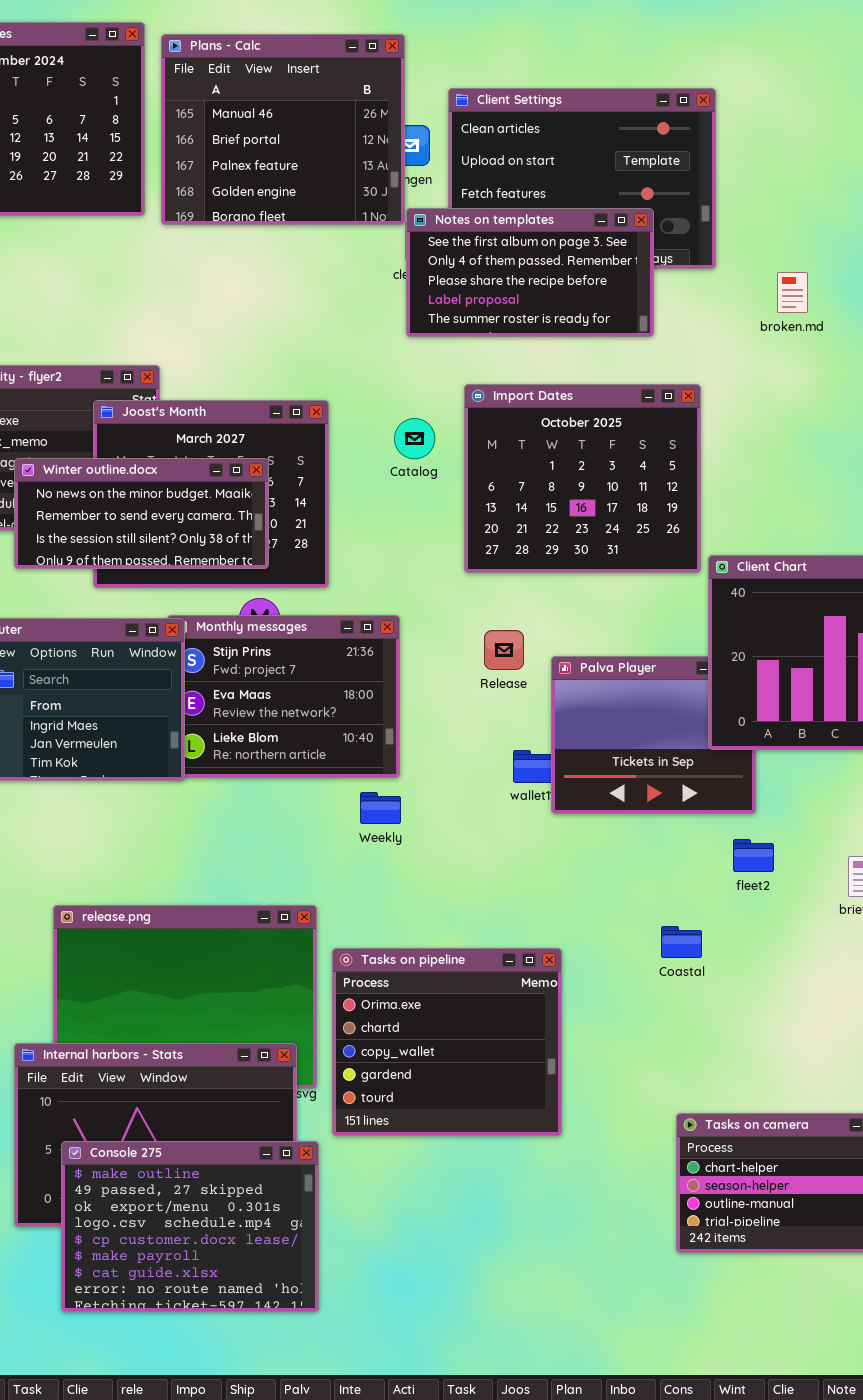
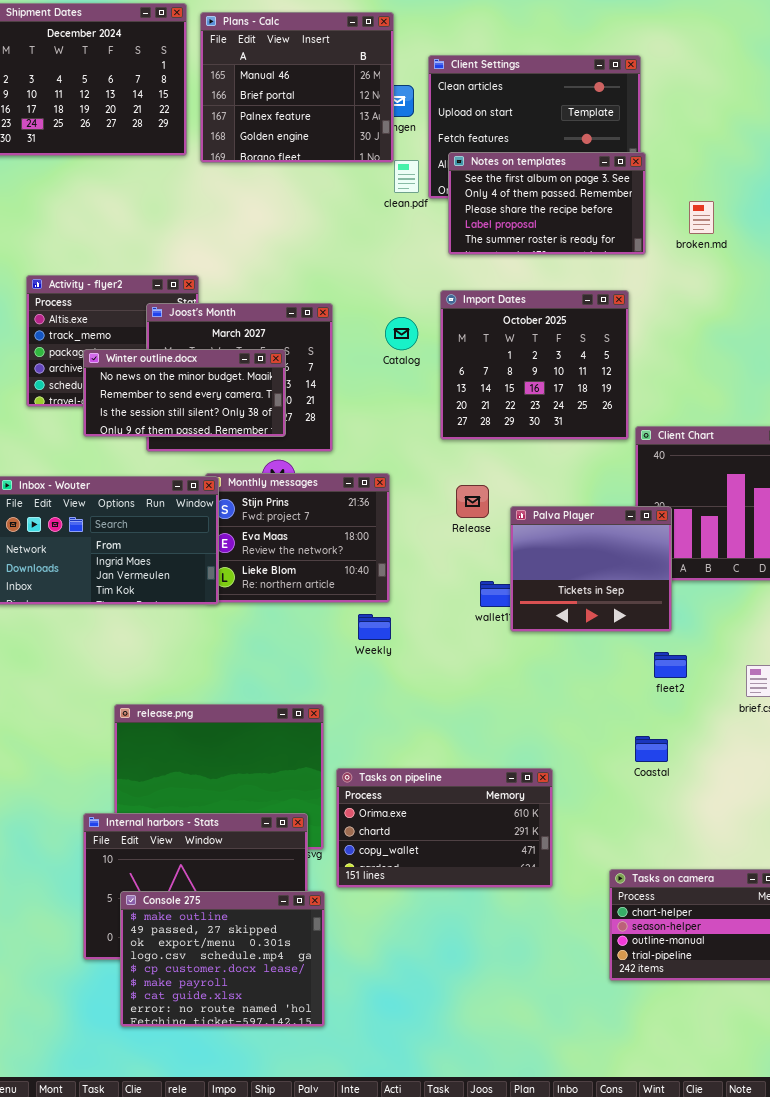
Notes on templates: [406,208,654,337] -> [448,152,646,255], moved
Palva Player: [551,656,756,814] -> [510,506,672,632], raised
Coastal: [661,926,702,958] -> [635,736,668,762], moved
Tasks on pipeline: [332,948,562,1136] -> [336,768,553,888], resized

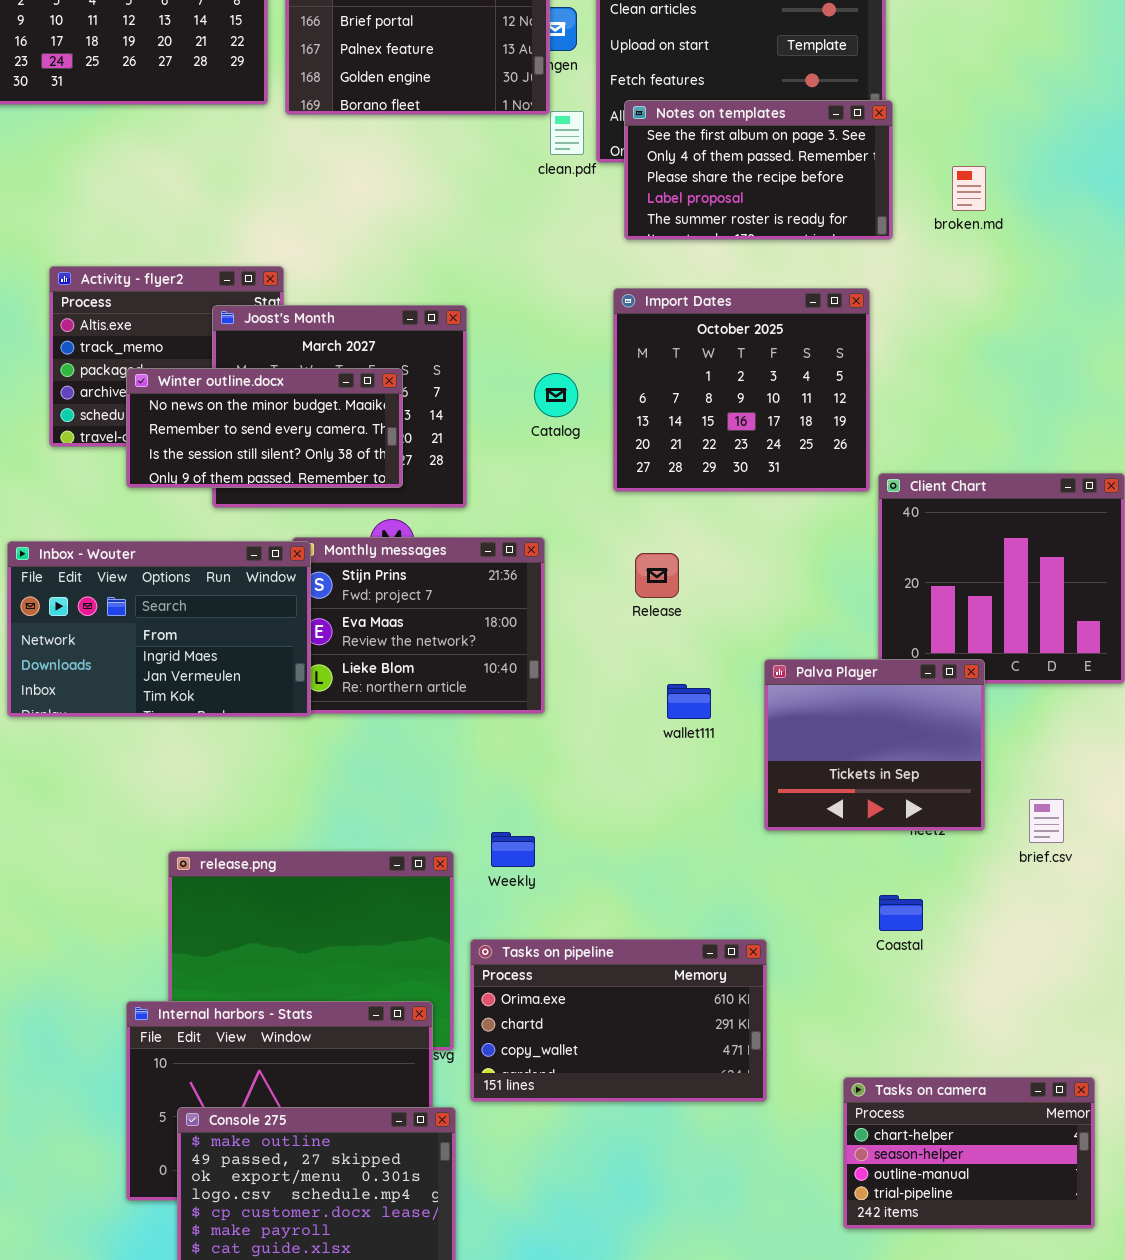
Catalog: [385,317,418,350] -> [534,373,578,417], moved
Palva Player: [510,506,672,632] -> [764,659,985,831], moved
Weekly: [358,614,391,640] -> [491,832,535,867], moved

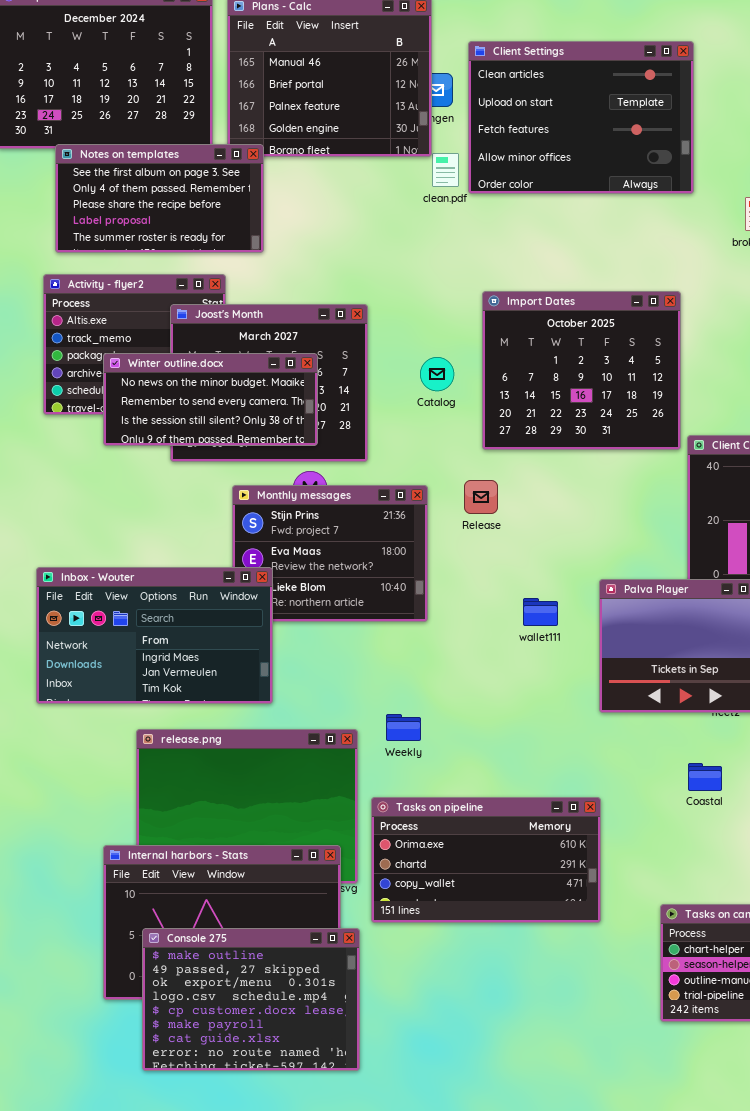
Notes on templates: [624,100,893,240] -> [55,144,264,253], moved
Inbox - Wouter: [7,541,311,717] -> [36,567,273,704], moved
Release: [635,553,679,598] -> [464,480,498,514], moved

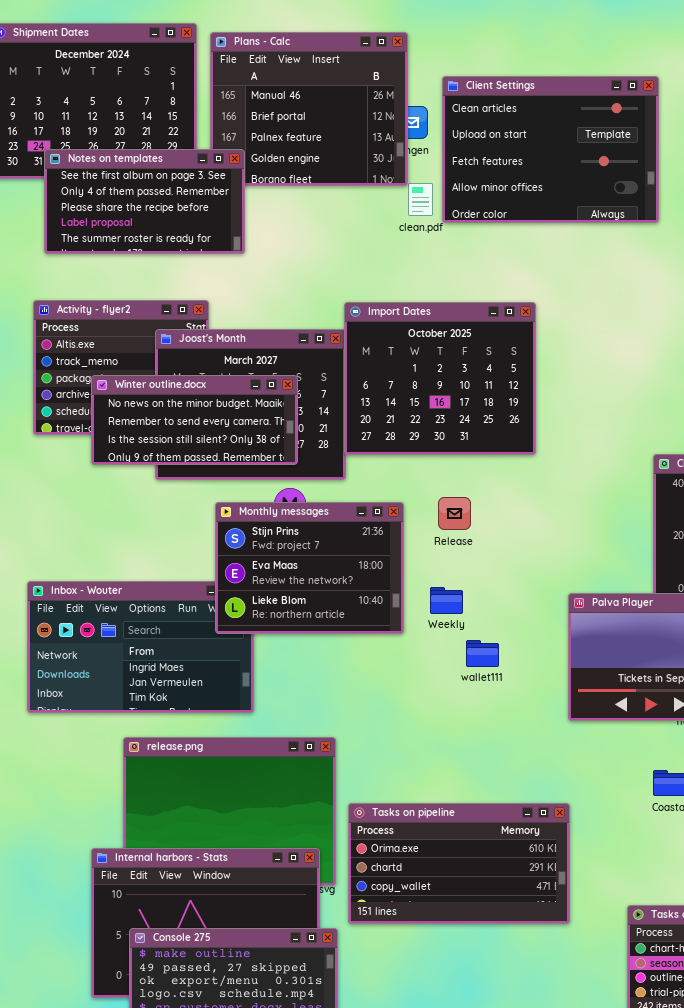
Notes on templates: [55,144,264,253] -> [44,149,245,254], moved
Import Dates: [482,291,681,450] -> [344,302,536,455], moved
Monthly messages: [232,485,428,622] -> [215,502,404,634], raised
wallet111: [523,598,558,626] -> [466,640,499,667], moved
Weekly: [386,714,421,741] -> [430,587,463,614], moved

